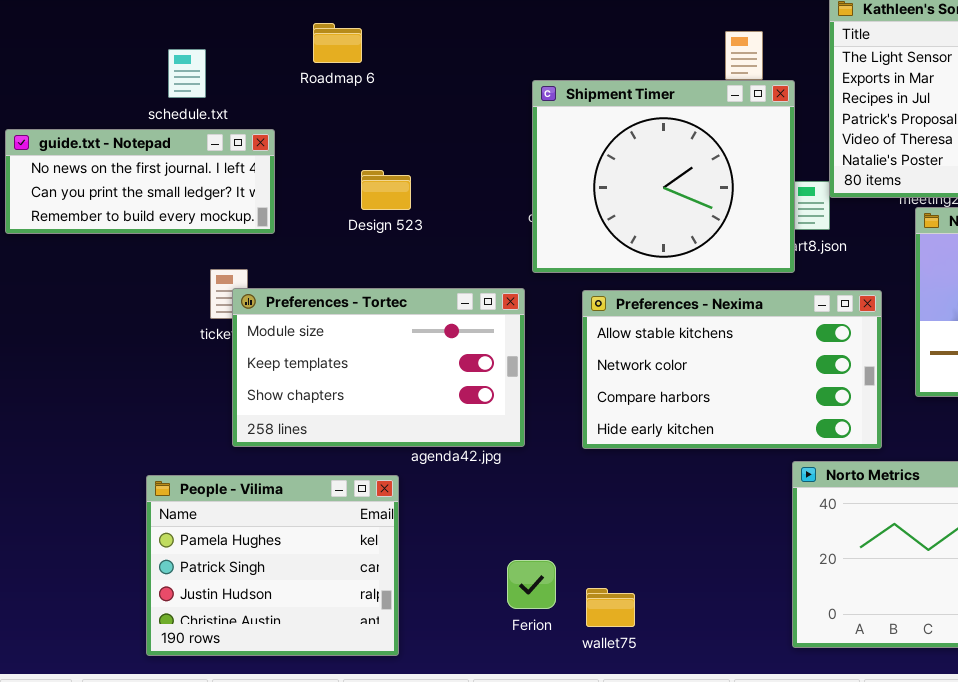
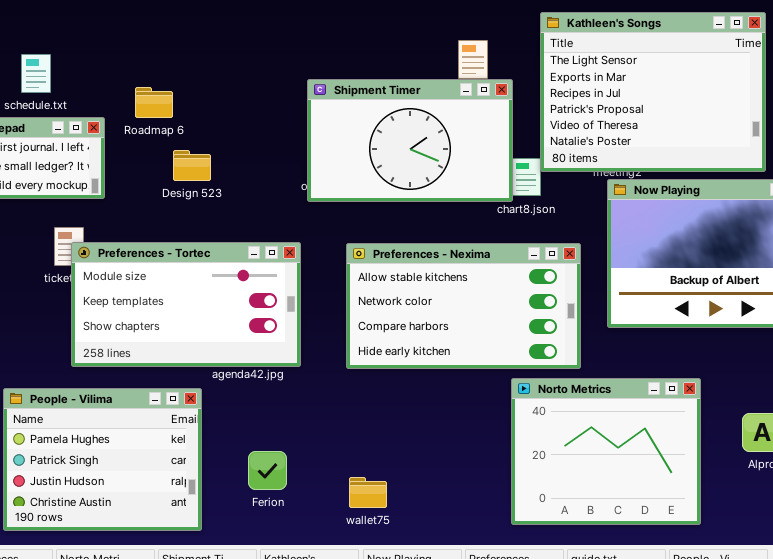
Roadmap 6: [313,23,362,63] -> [135,87,173,118], moved
Shipment Timer: [532,80,795,273] -> [307,79,513,202], resized
Ferion: [507,560,556,609] -> [248,451,287,490], moved

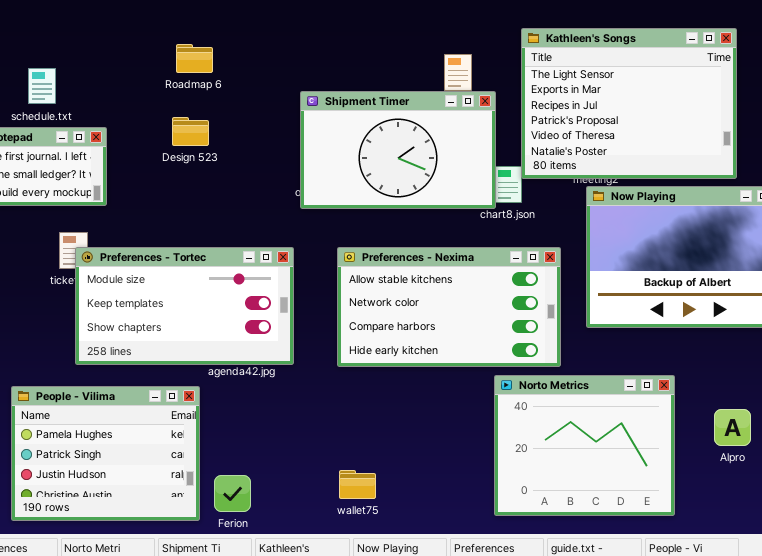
Roadmap 6: [135,87,173,118] -> [176,44,213,73], moved
Design 523: [173,150,211,181] -> [172,117,209,146], moved
Ferion: [248,451,287,490] -> [214,475,251,512], moved

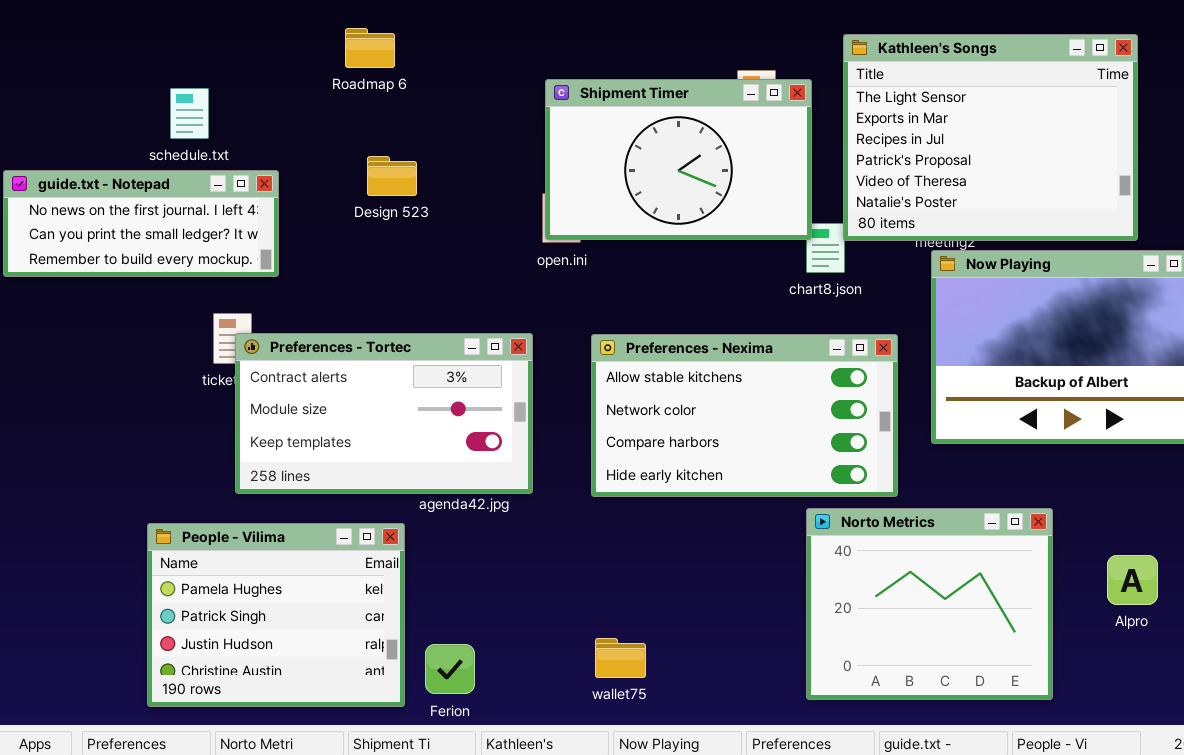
Roadmap 6: [176,44,213,73] -> [345,28,395,68], moved
Shipment Timer: [300,91,496,209] -> [545,79,812,240], moved
Preferences - Tortec: [75,247,294,365] -> [235,333,533,494], scrolled up 1 row

